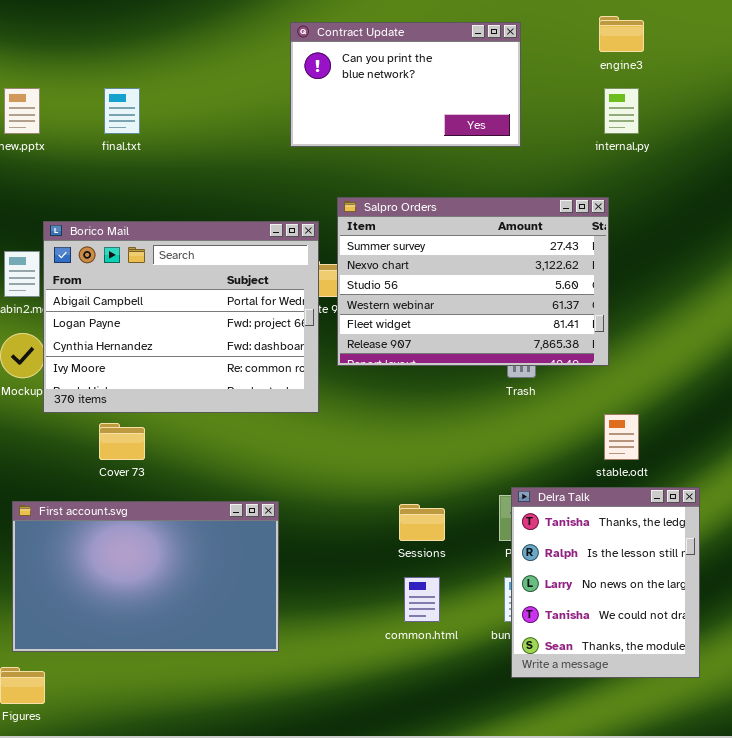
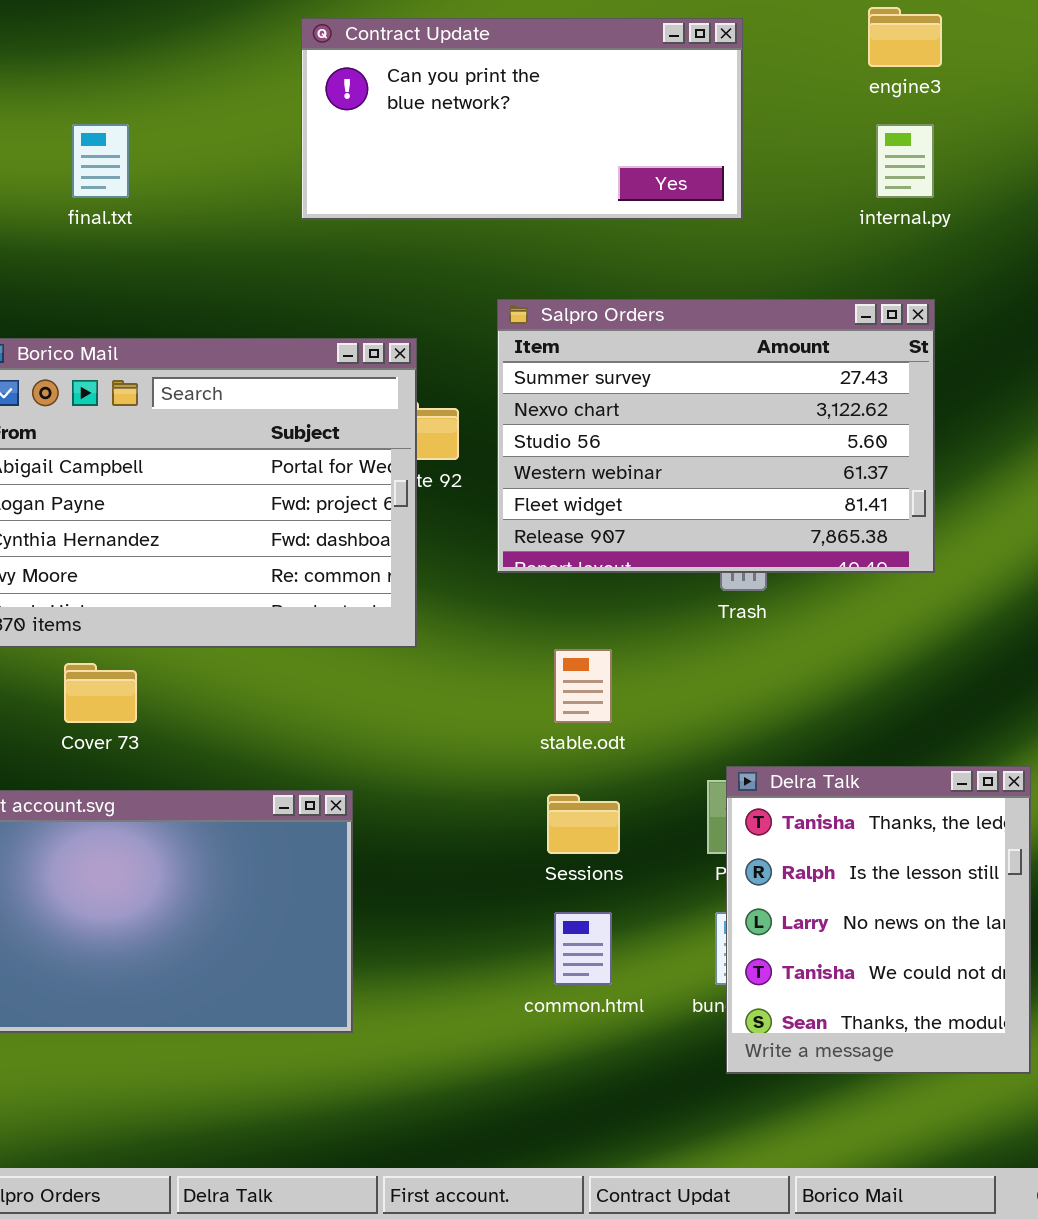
Contract Update: [290,22,521,147] -> [301,18,743,220], resized
Salpro Orders: [337,197,609,366] -> [497,299,935,573], moved
stable.odt: [604,414,639,460] -> [554,649,612,723], moved

